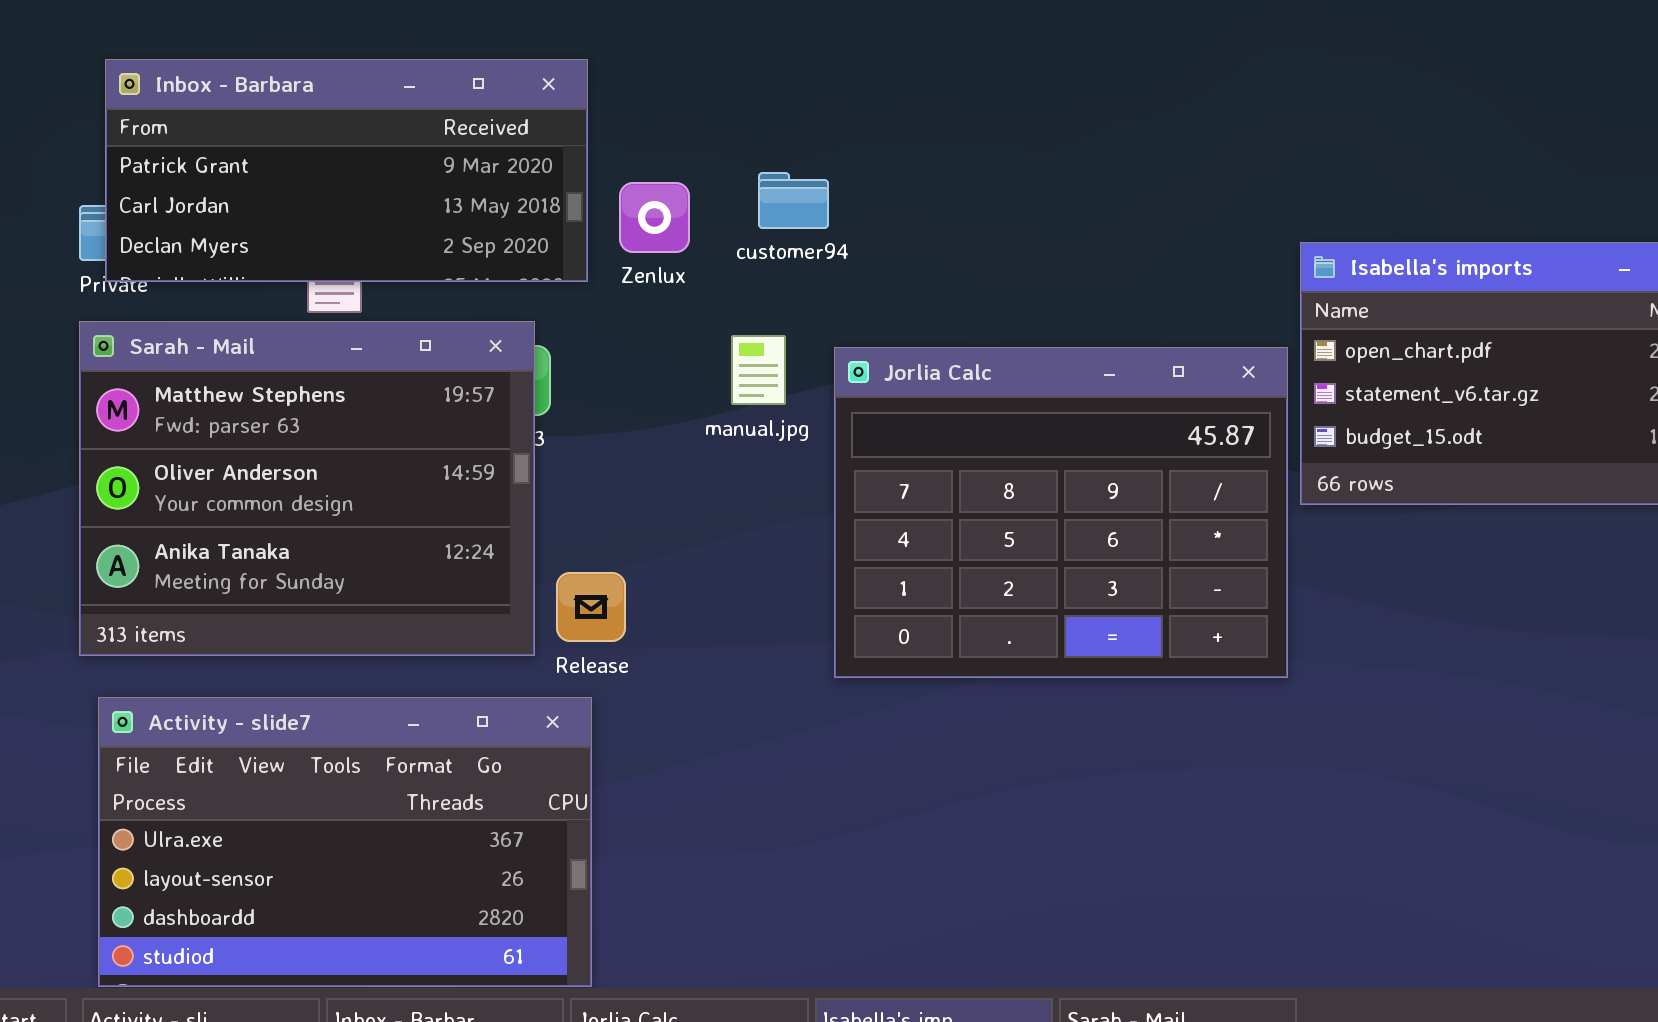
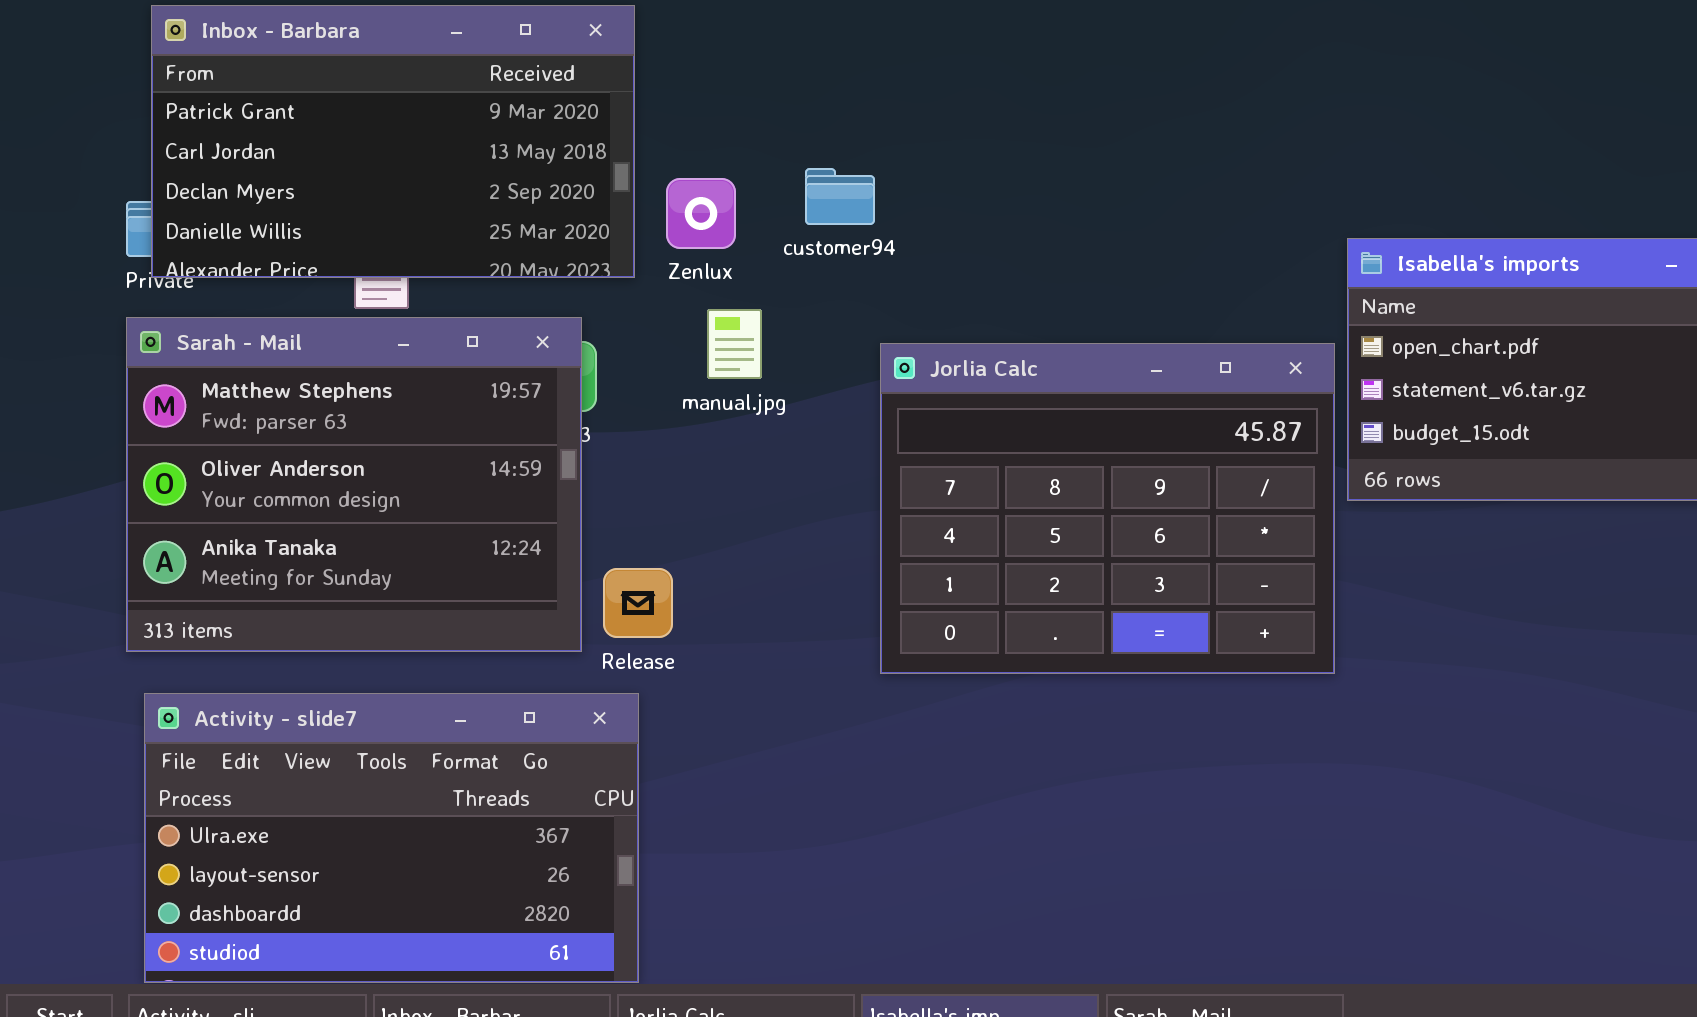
Inbox - Barbara: [105,59,588,282] -> [151,5,635,278], resized
manual.jpg: [731,335,786,405] -> [707,309,762,379], moved

